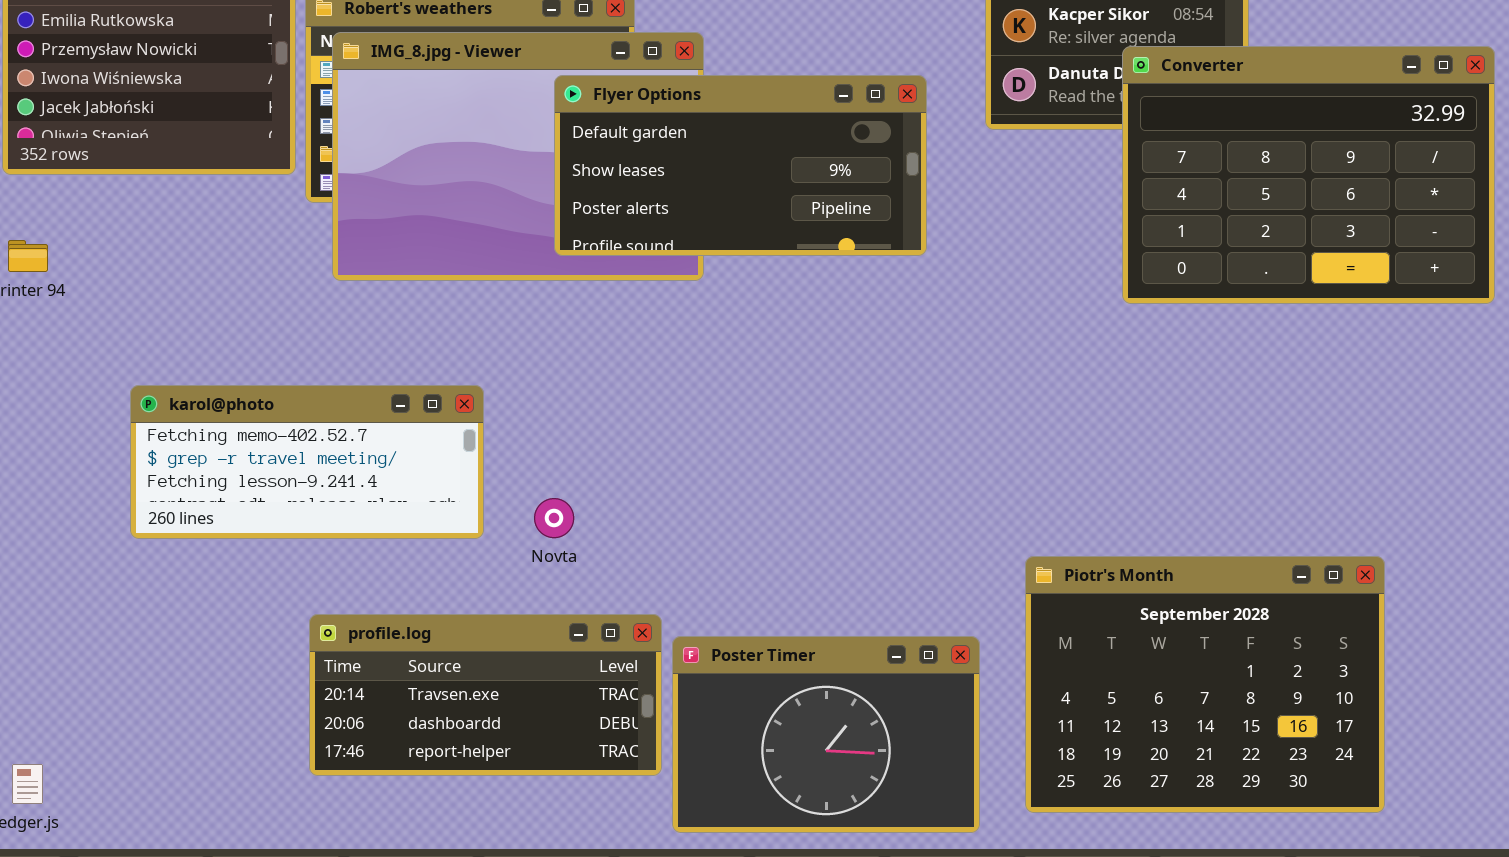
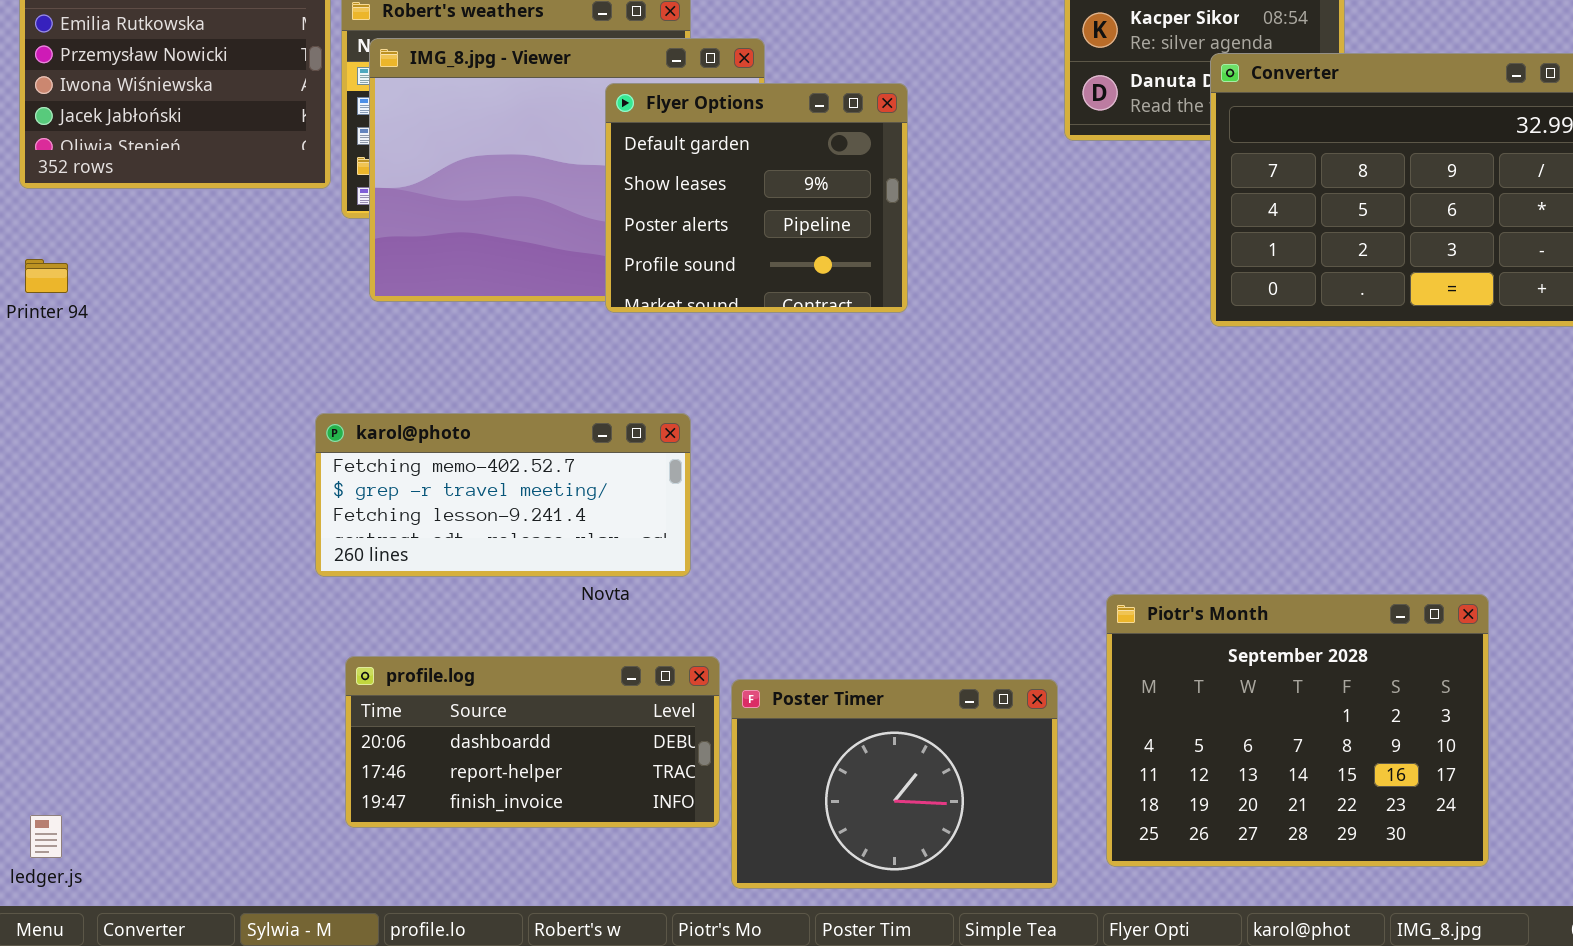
Flyer Options: [554,75,927,256] -> [605,83,908,313], resized
karol@photo: [130,385,484,539] -> [315,413,691,577], moved
profile.log: [309,614,662,776] -> [345,656,720,828], scrolled down 1 row

